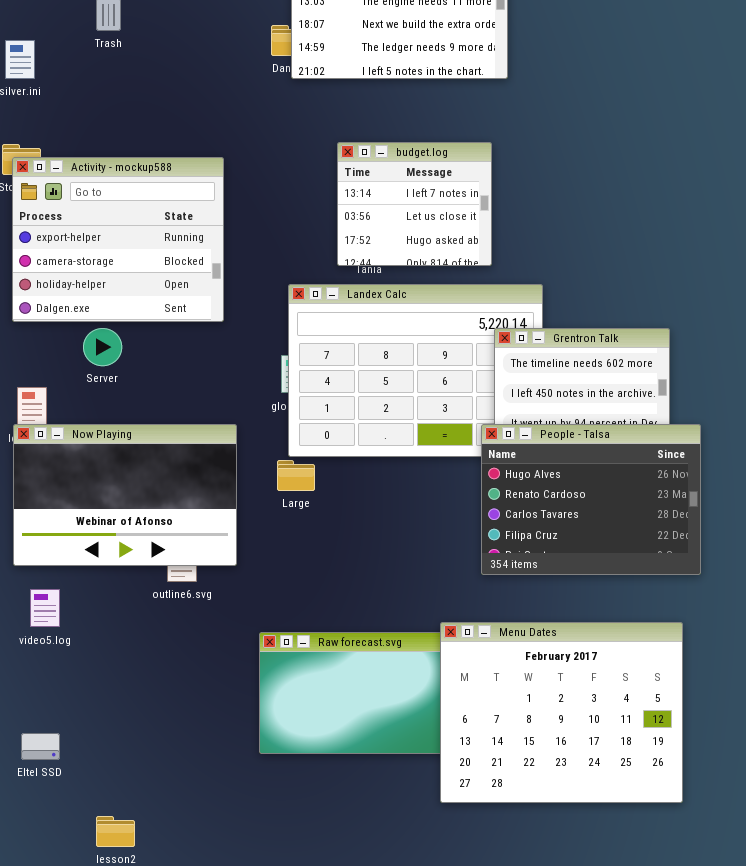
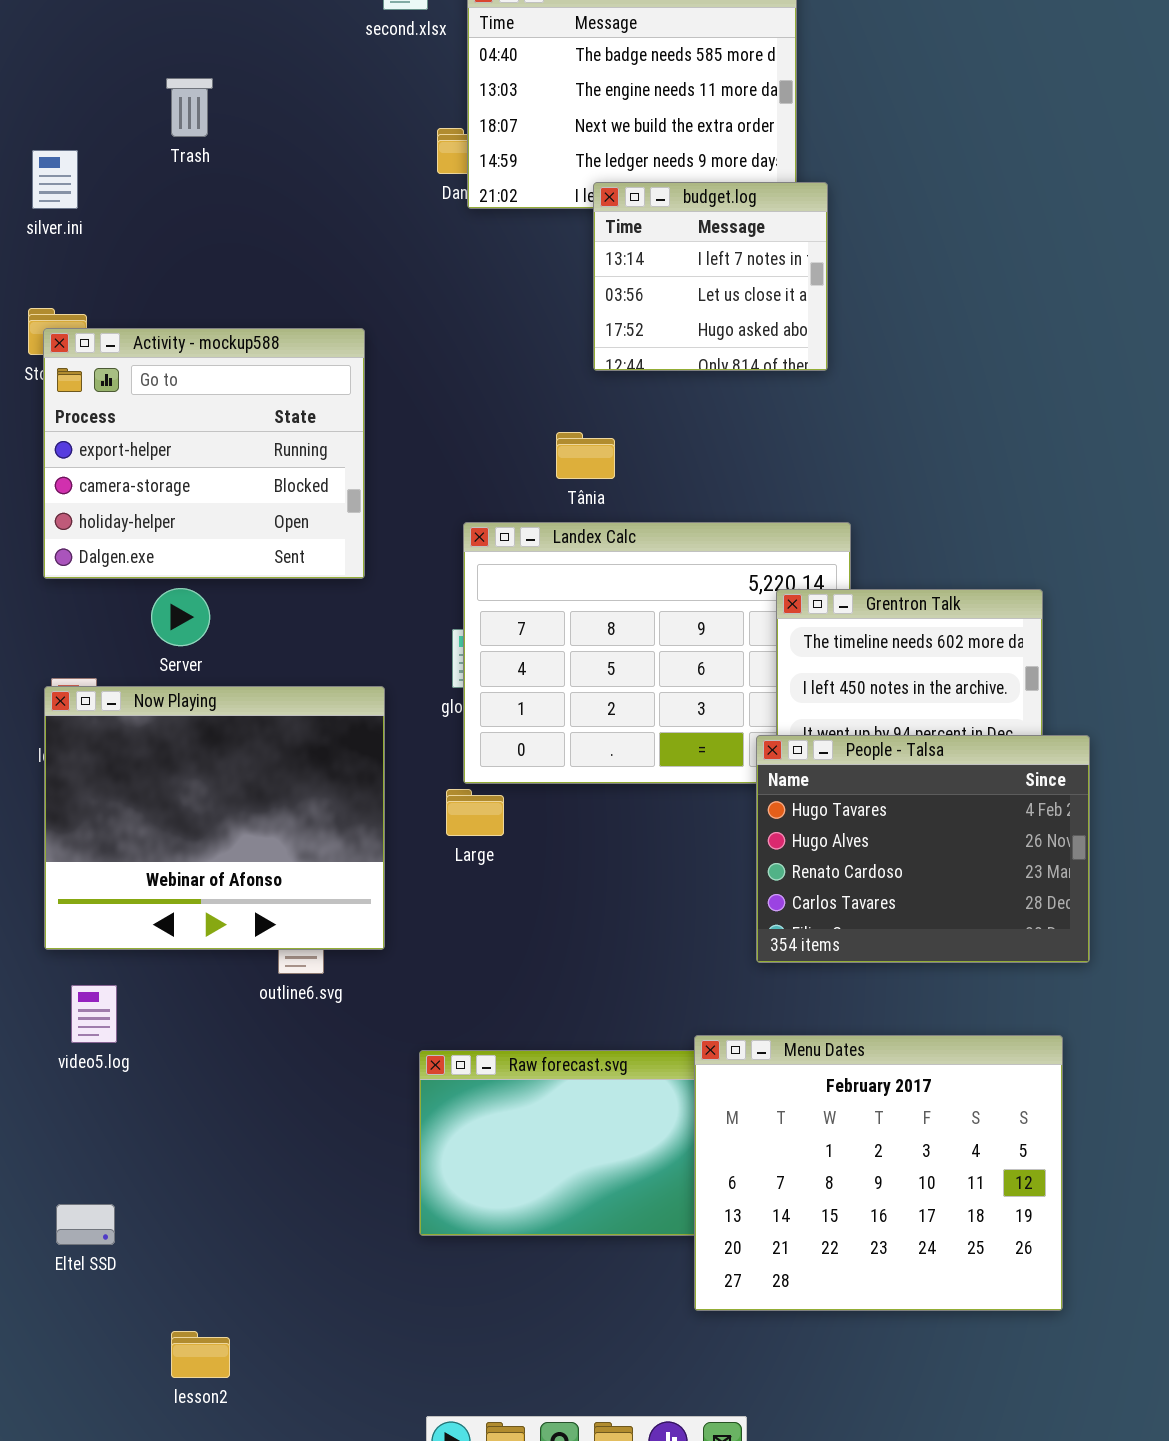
budget.log: [337,142,492,266] -> [593,182,828,371], moved
Now Playing: [13,424,237,566] -> [44,686,385,950], resized
People - Talsa: [481,424,701,575] -> [756,735,1090,963], scrolled up 1 row

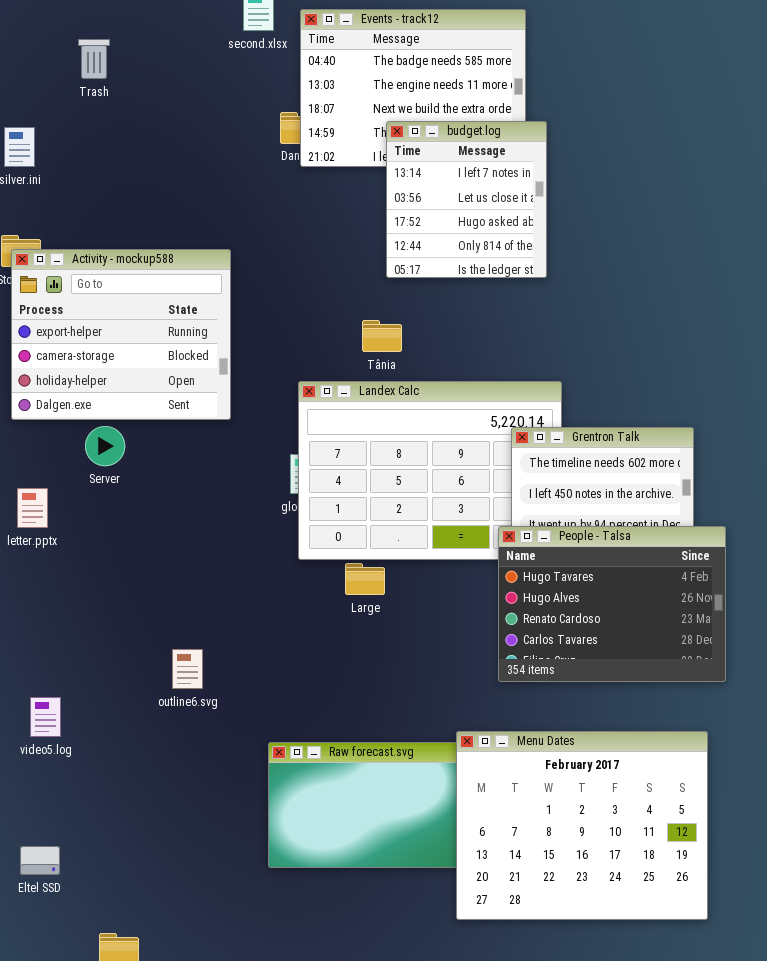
Trash: [166,78,213,137] -> [78,39,110,79], moved
budget.log: [593,182,828,371] -> [386,121,547,278], resized
Now Playing: [44,686,385,950] -> none, closed
Large: [446,789,504,836] -> [345,563,385,595], moved

